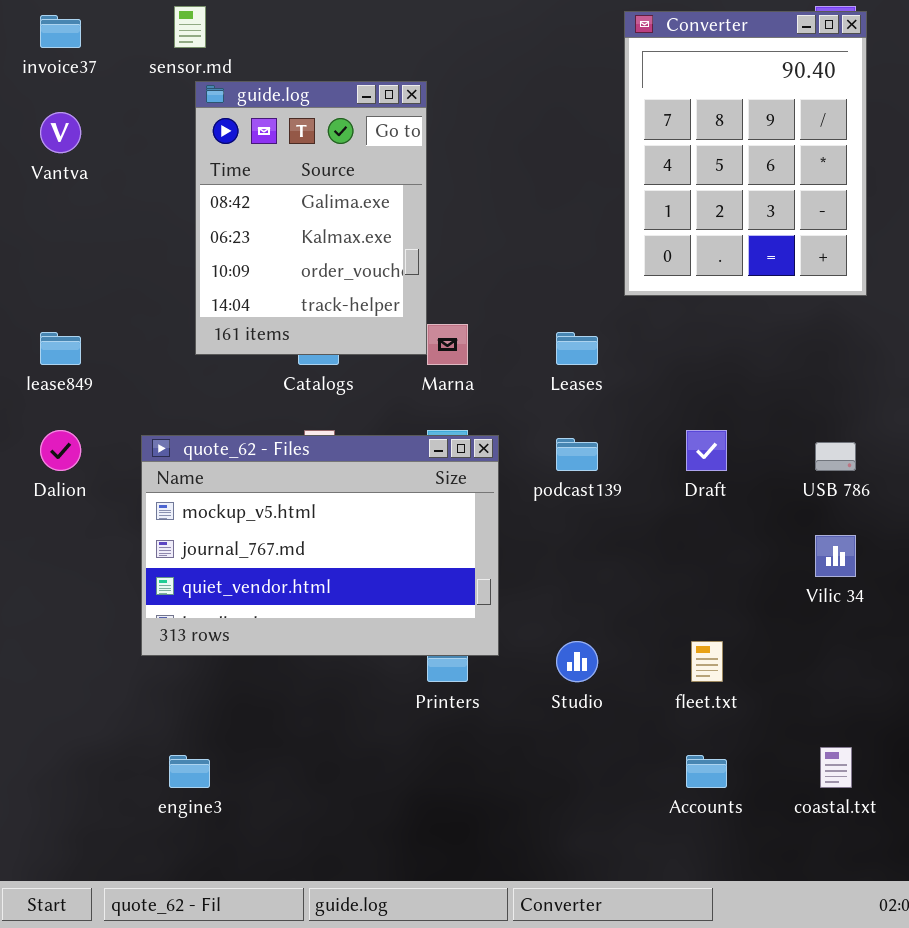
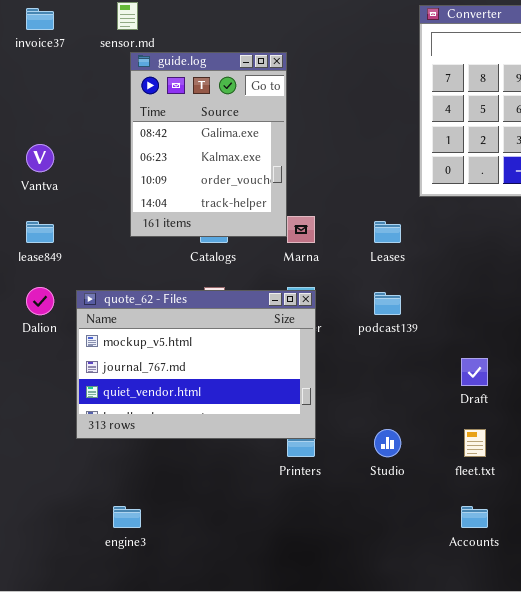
Vantva: [40,112,81,153] -> [26,144,54,172], moved
Draft: [686,430,727,471] -> [461,358,488,386], moved
quote_62 - Files: [141,435,499,656] -> [76,290,316,439], moved

